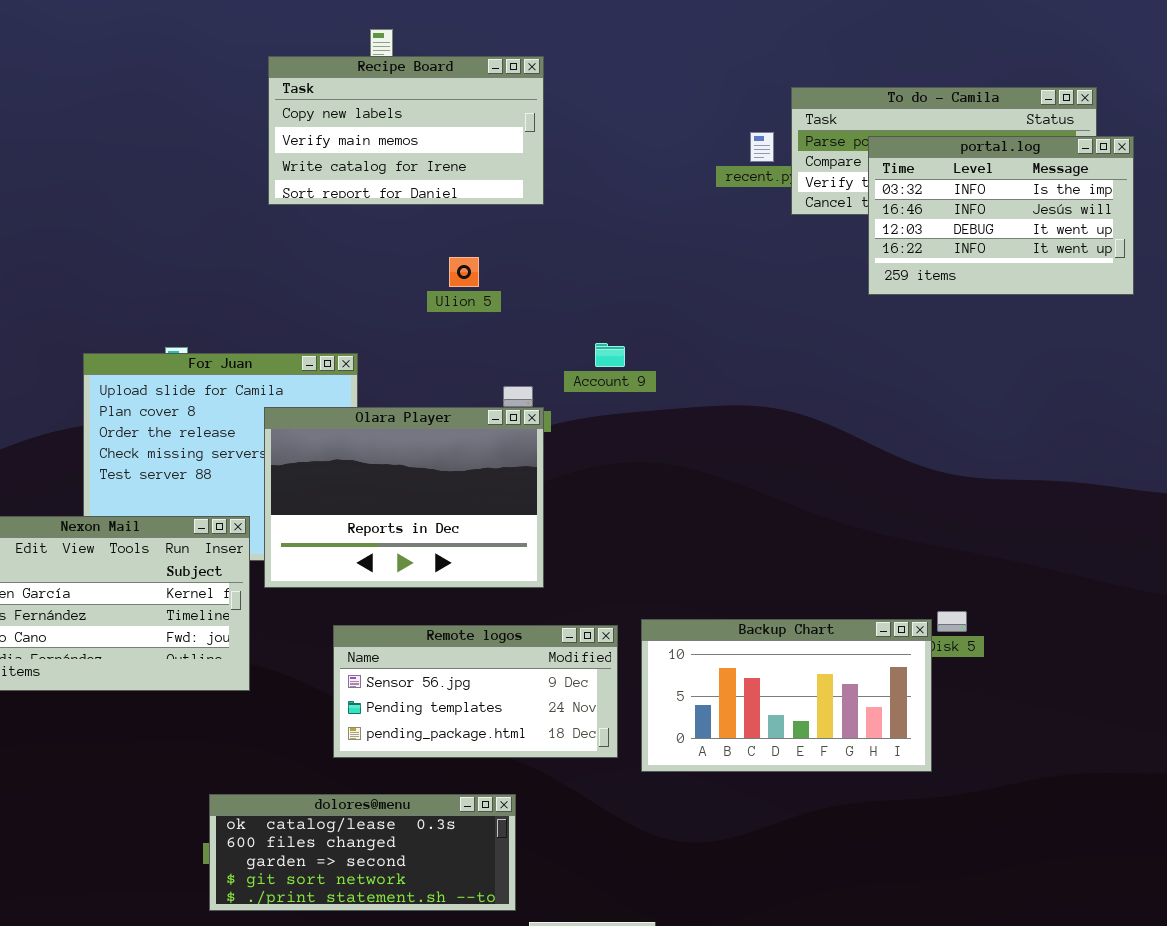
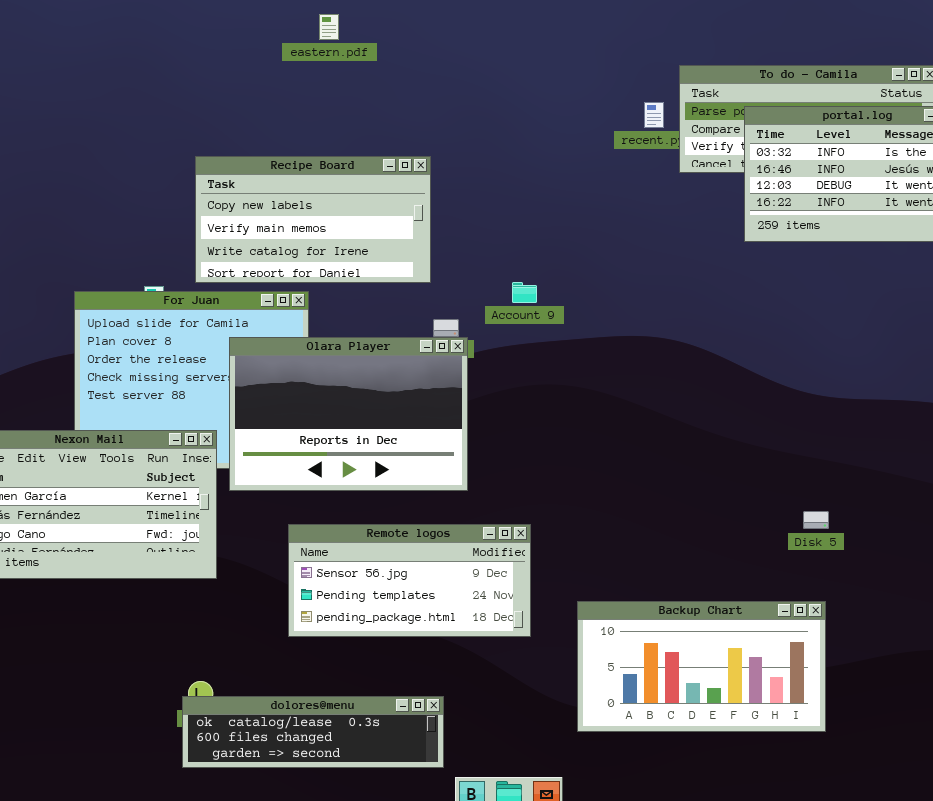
Recipe Board: [268,56,544,205] -> [195,156,431,283], moved
Backup Chart: [641,619,932,772] -> [577,601,826,732], moved
dolores@menu: [209,794,516,911] -> [182,696,444,768], resized

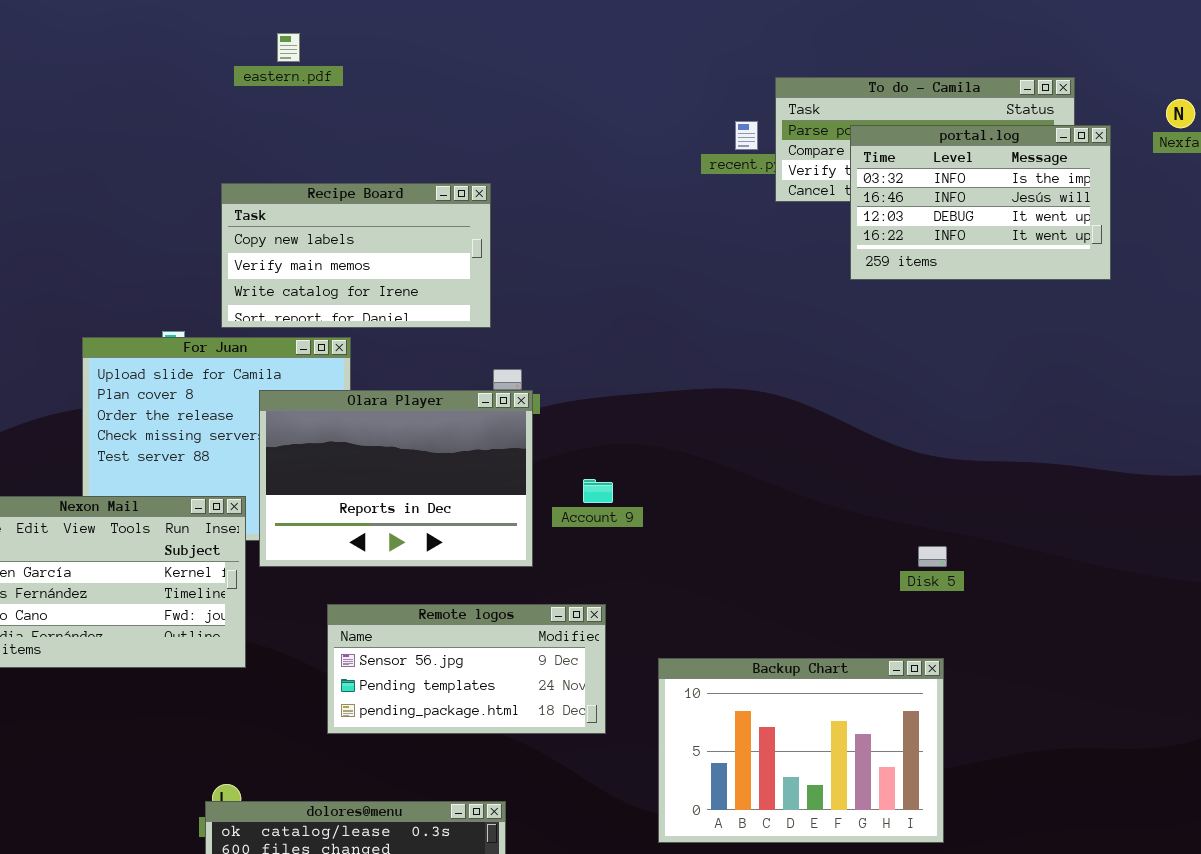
eastern.pdf: [319,14,339,40] -> [277,33,300,62], moved
Account 9: [512,282,537,303] -> [583,479,613,503], moved
Disk 5: [803,511,829,529] -> [918,546,947,567], moved
Backup Chart: [577,601,826,732] -> [658,658,944,843], resized

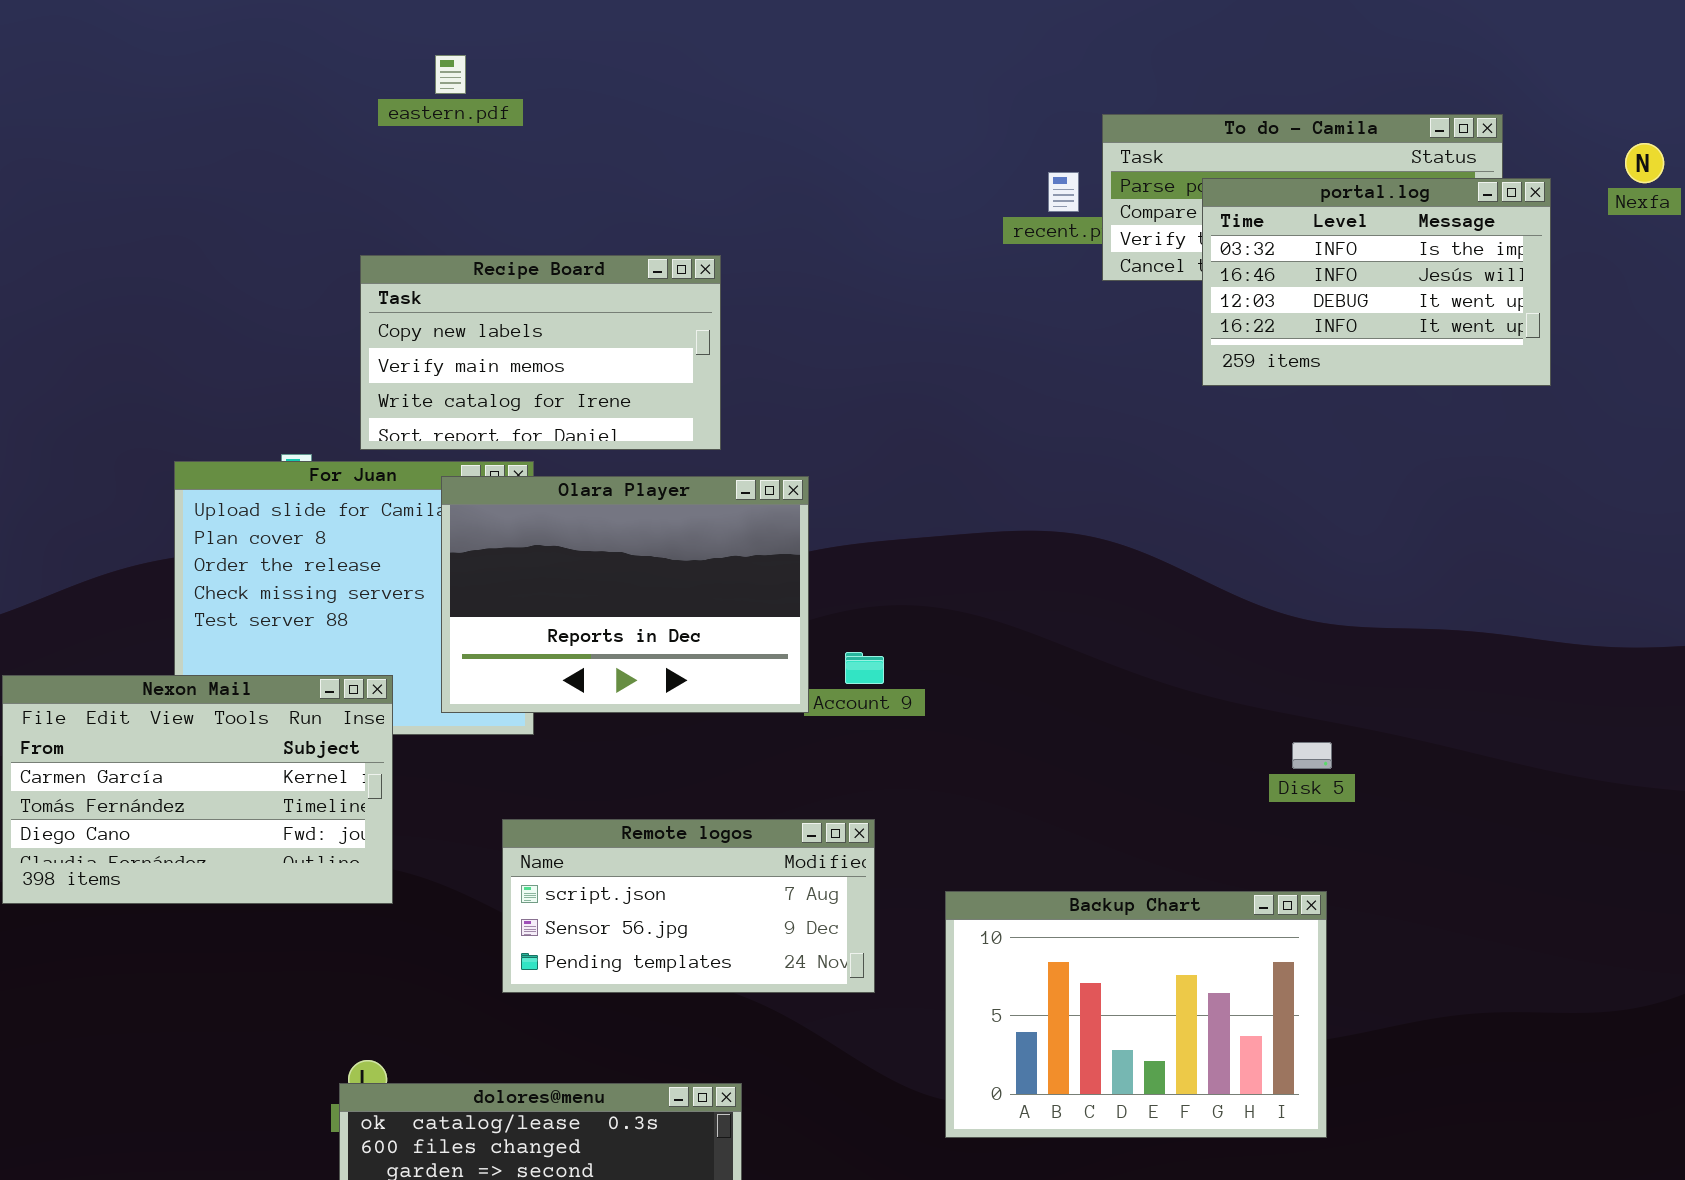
Olara Player: [259,390,533,567] -> [441,476,809,713], moved
Remote logos: [327,604,606,734] -> [502,819,875,993], scrolled up 1 row

